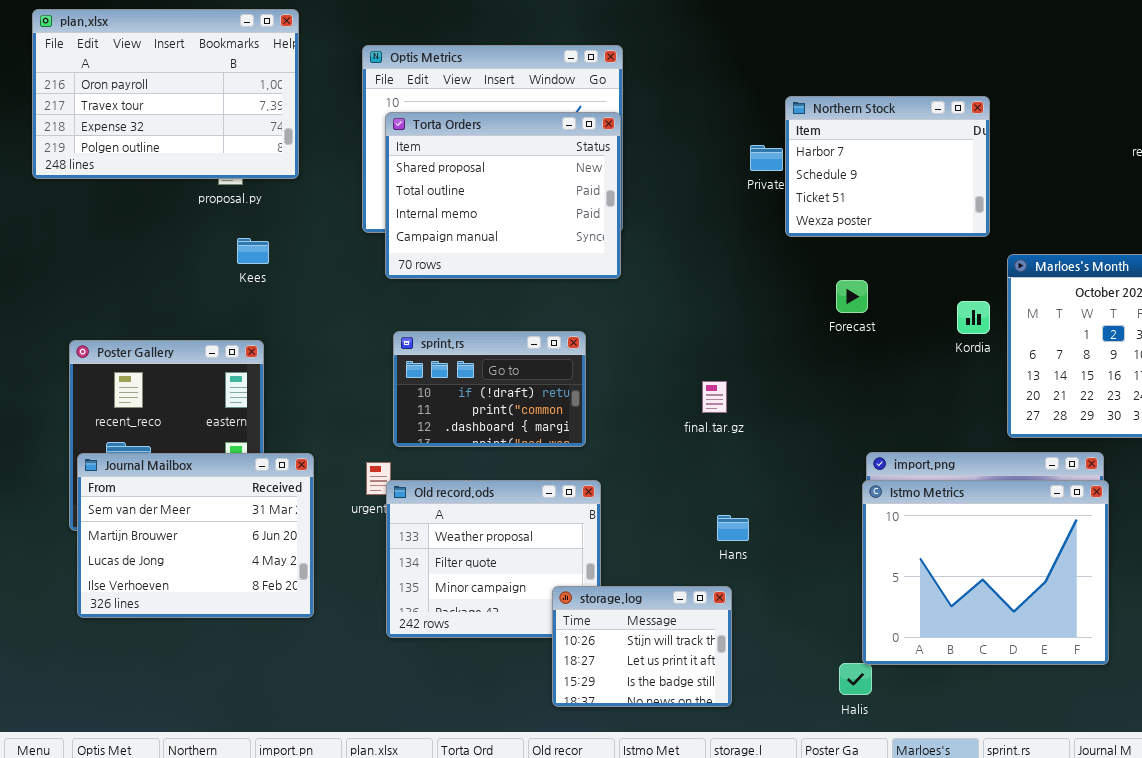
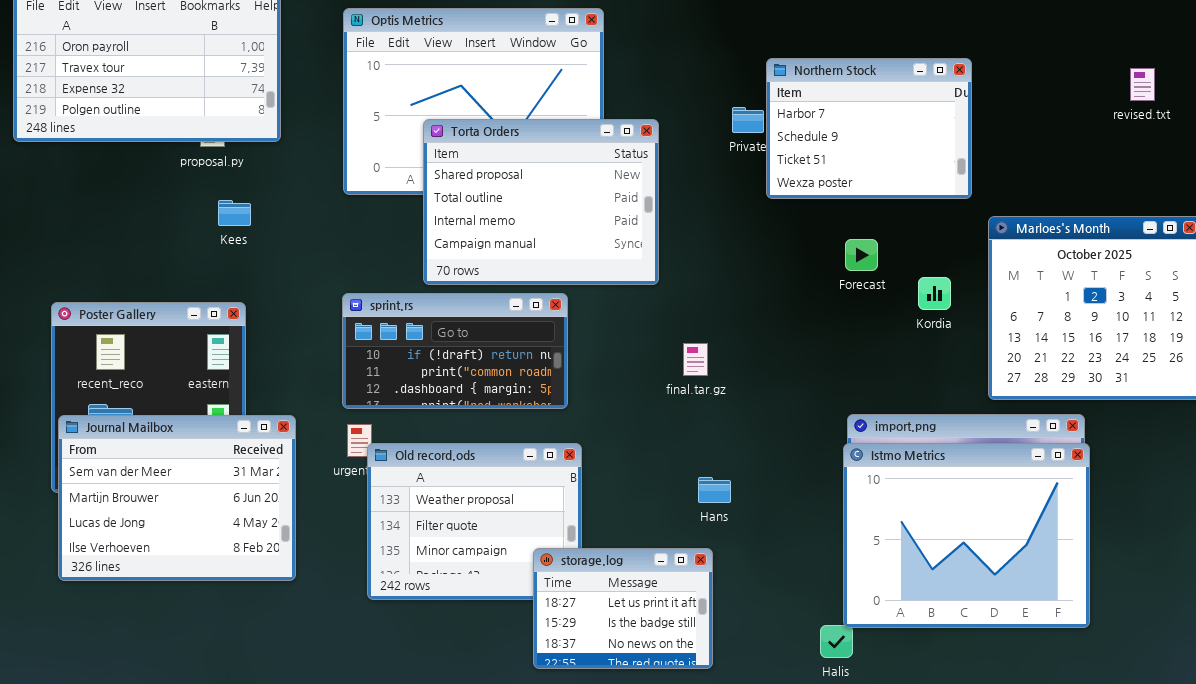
Torta Orders: [385,112,621,279] -> [423,119,659,285], moved
Forecast: [836,280,868,313] -> [845,239,878,271], moved
Kordia: [957,301,990,334] -> [918,277,951,310], moved
sprint.rs: [393,331,586,447] -> [342,293,568,409], resized
storage.log: [552,586,732,707] -> [533,548,713,669], scrolled down 1 row

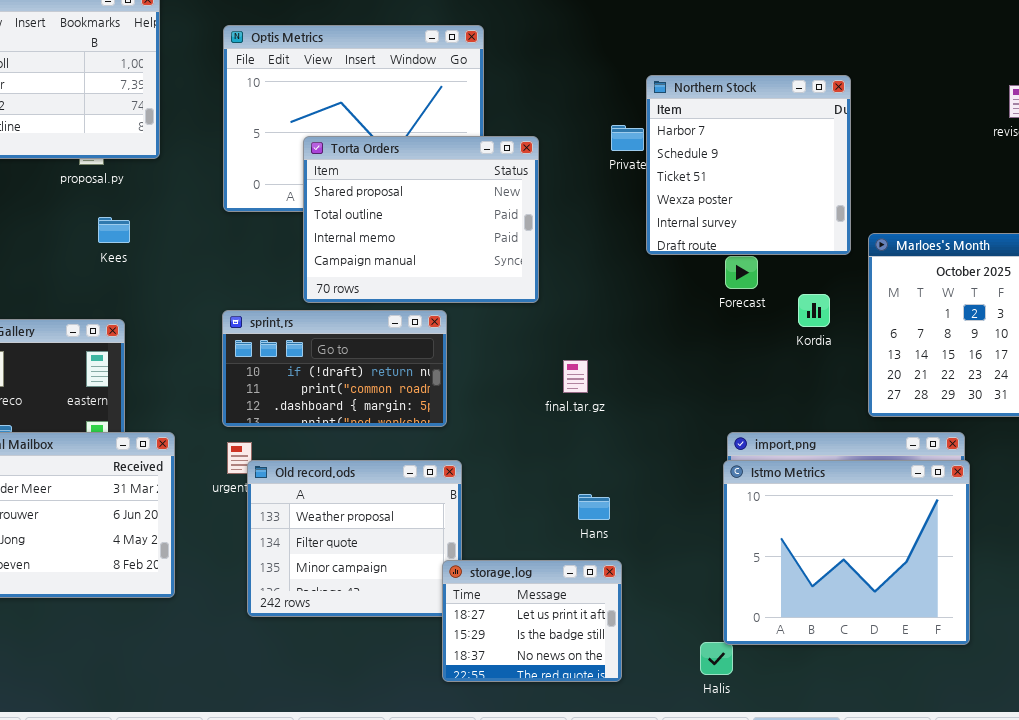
Northern Stock: [766,58,972,199] -> [646,75,851,255], resized
storage.log: [533,548,713,669] -> [442,560,622,682], moved

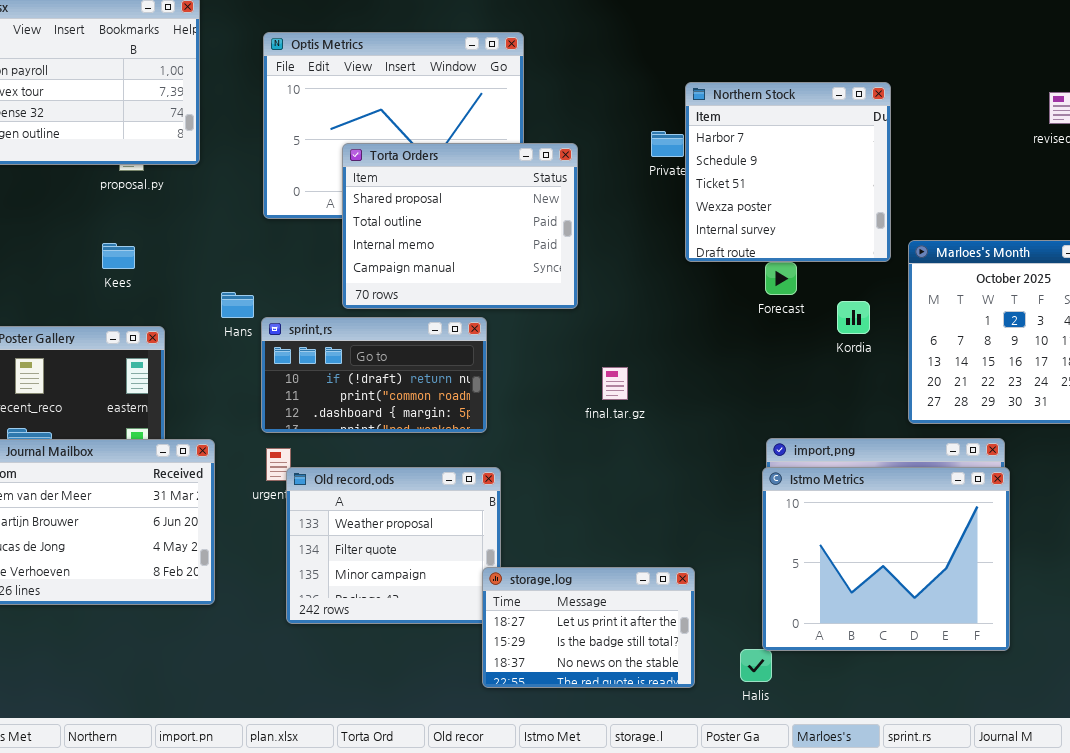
Kees: [98,217,130,243] -> [102,243,135,269], moved
Hans: [578,494,610,520] -> [221,292,254,318], moved
storage.log: [442,560,622,682] -> [482,567,695,688], resized

